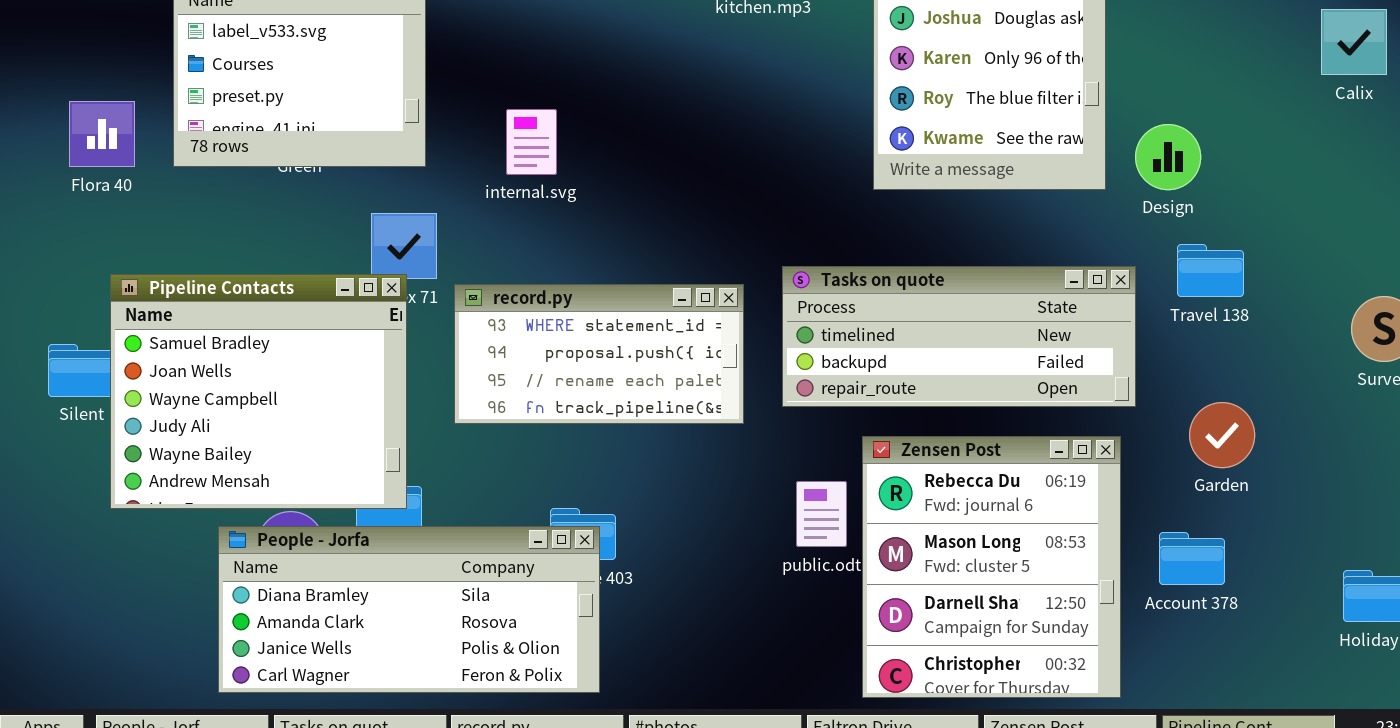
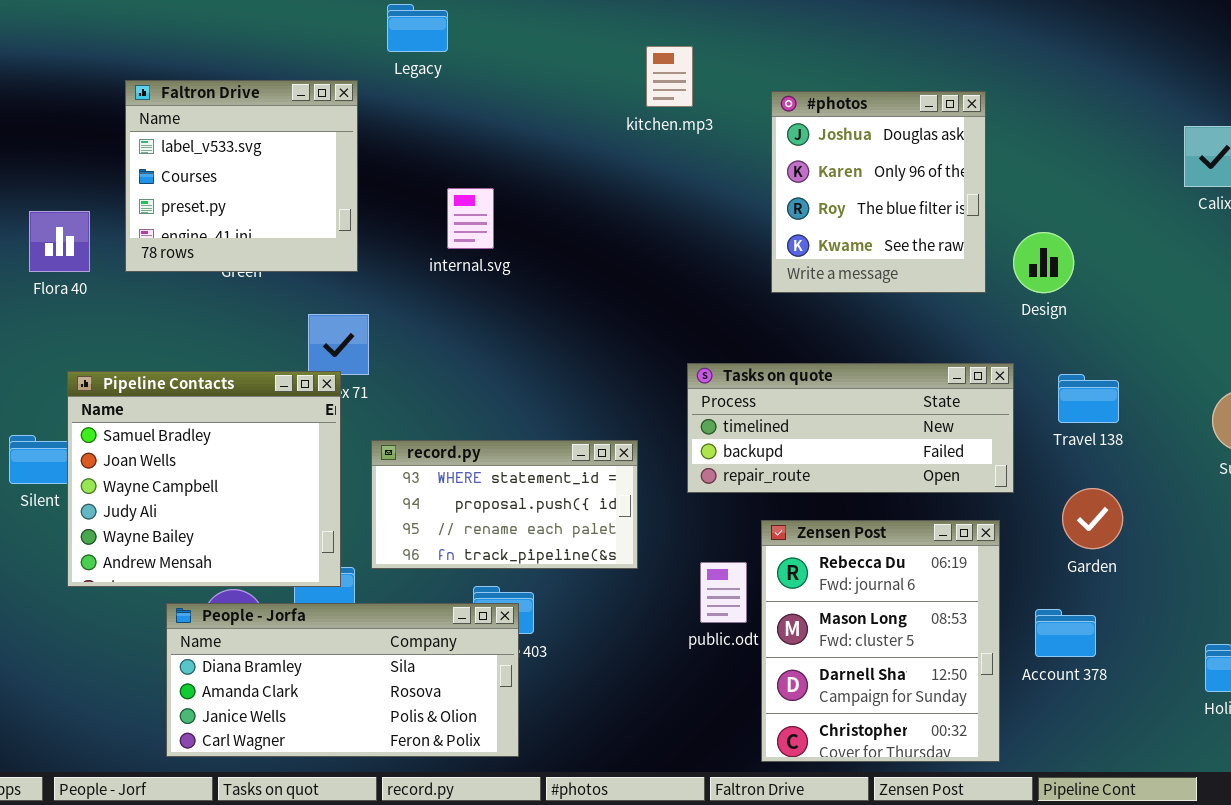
internal.svg: [506,109,557,175] -> [447,188,494,249], moved
Travel 138: [1177,244,1244,297] -> [1058,374,1119,423], moved
record.py: [454,284,744,424] -> [371,440,638,569], moved

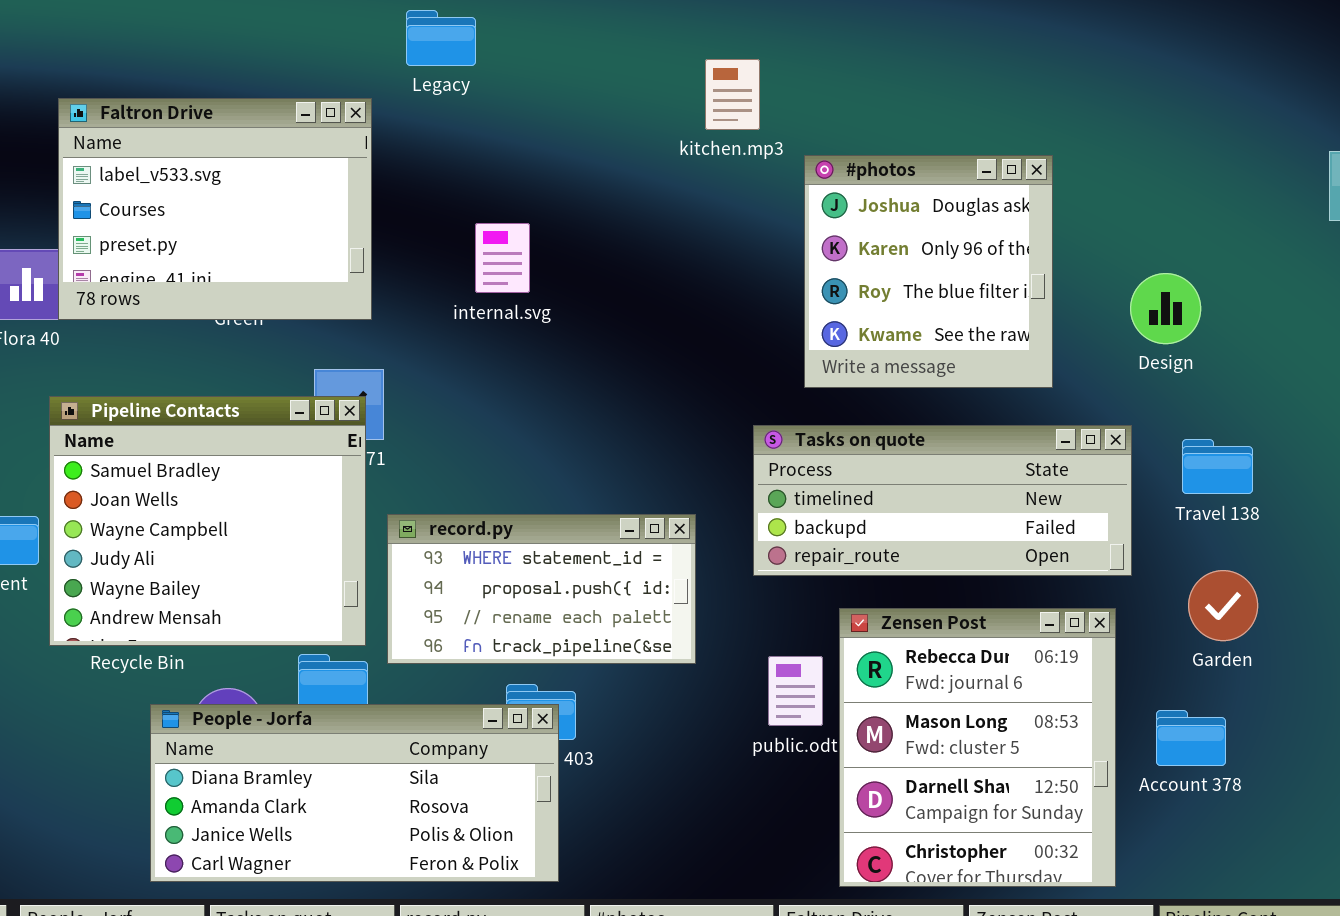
Faltron Drive: [125,80,358,272] -> [58,98,372,320], resized
#photos: [771,91,986,293] -> [804,155,1053,388], moved
Pipeline Contacts: [67,371,341,587] -> [49,396,366,646], moved

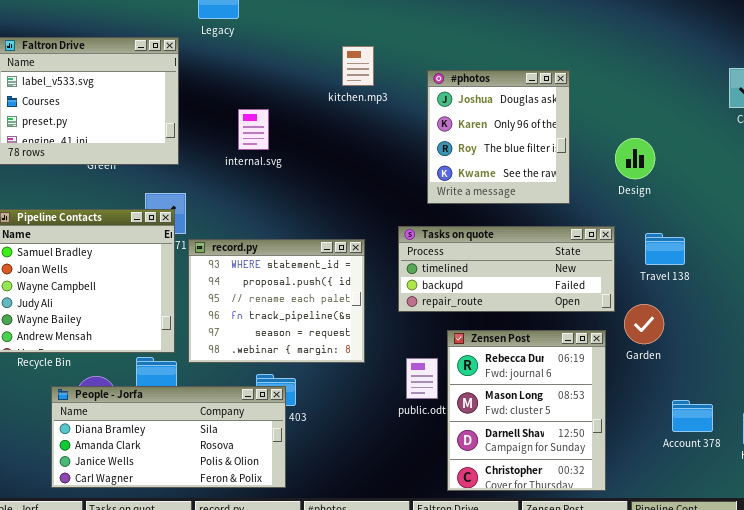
kitchen.mp3: [705,59,760,130] -> [342,46,374,86], moved
record.py: [387,514,696,664] -> [188,239,365,363], resized
Garden: [1188,570,1258,641] -> [624,304,664,344], moved
Account 378: [1156,710,1226,766] -> [672,400,713,432], moved

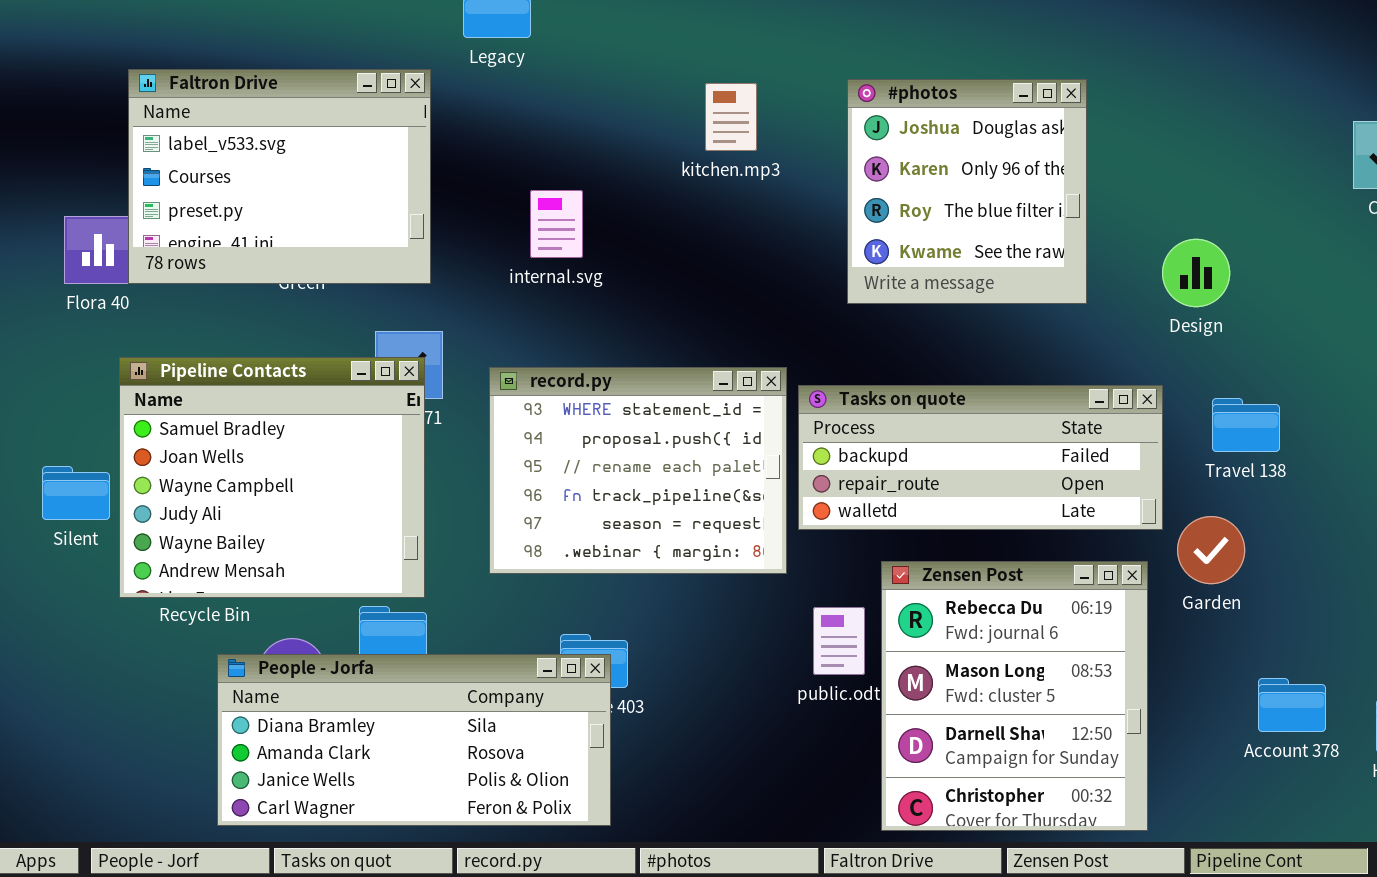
#photos: [427,70,570,204] -> [847,79,1087,304], moved
Tasks on quote: [398,226,615,312] -> [798,385,1163,530], scrolled down 1 row
record.py: [188,239,365,363] -> [489,367,787,574], moved

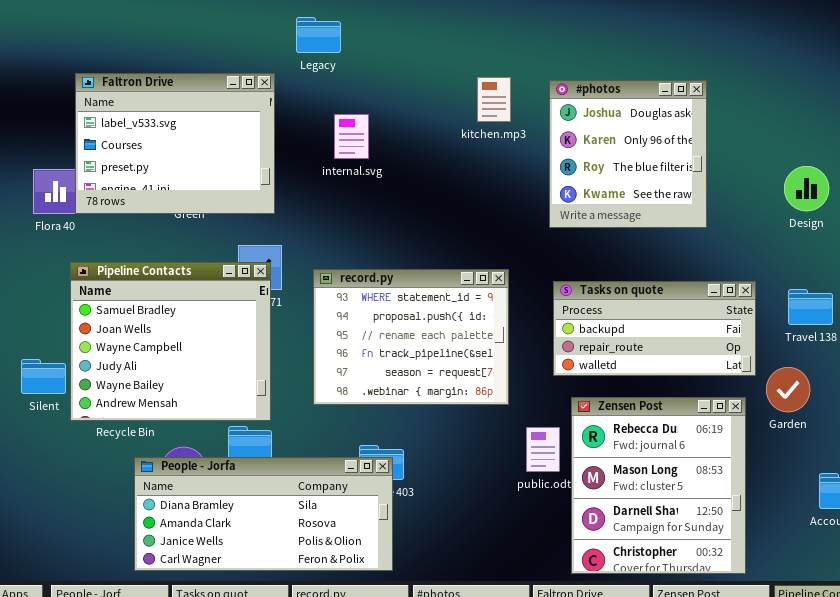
kitchen.mp3: [705,83,757,151] -> [477,77,511,122], moved
internal.svg: [530,190,583,258] -> [334,114,369,159], moved
Design: [1162,239,1230,307] -> [784,166,829,211], moved
Tasks on quote: [798,385,1163,530] -> [553,281,756,376], resized
Silent: [42,466,110,520] -> [21,359,66,394], moved

